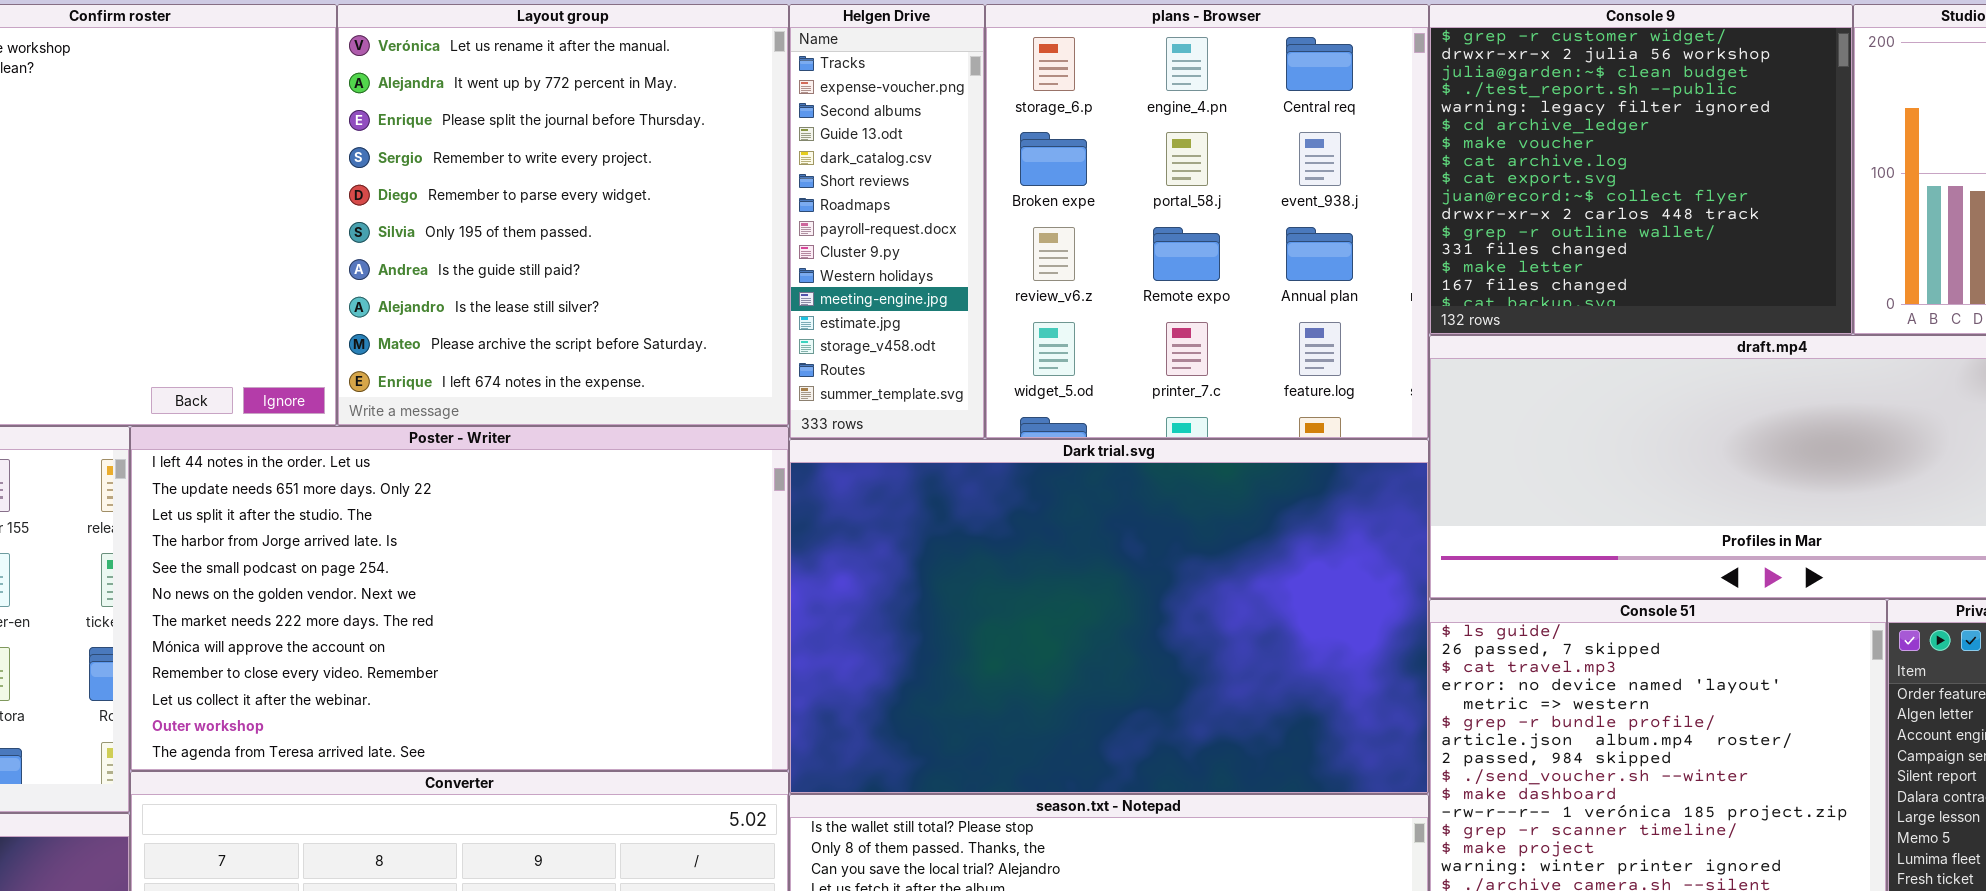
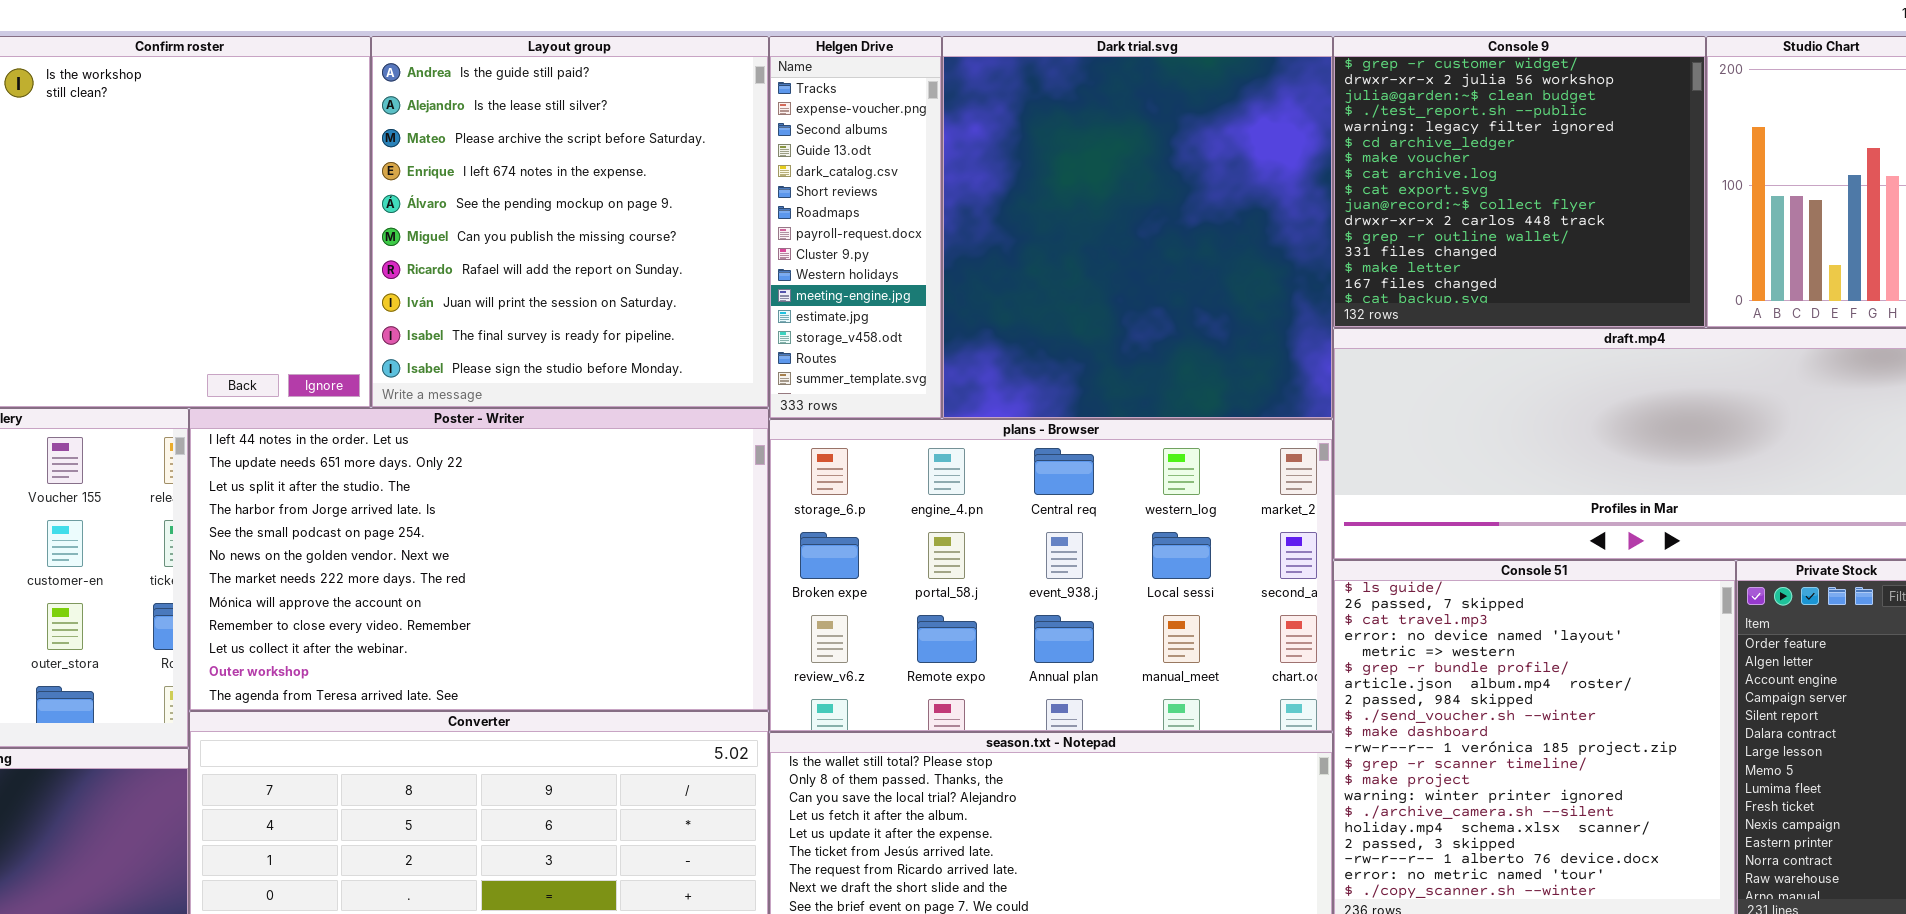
Layout group: [337,4,789,426] -> [371,36,769,408], scrolled down 6 rows
plans - Browser: [985,4,1429,439] -> [769,419,1333,732], moved, resized
Dark trial.svg: [789,439,1429,794] -> [942,36,1333,419], moved, resized

